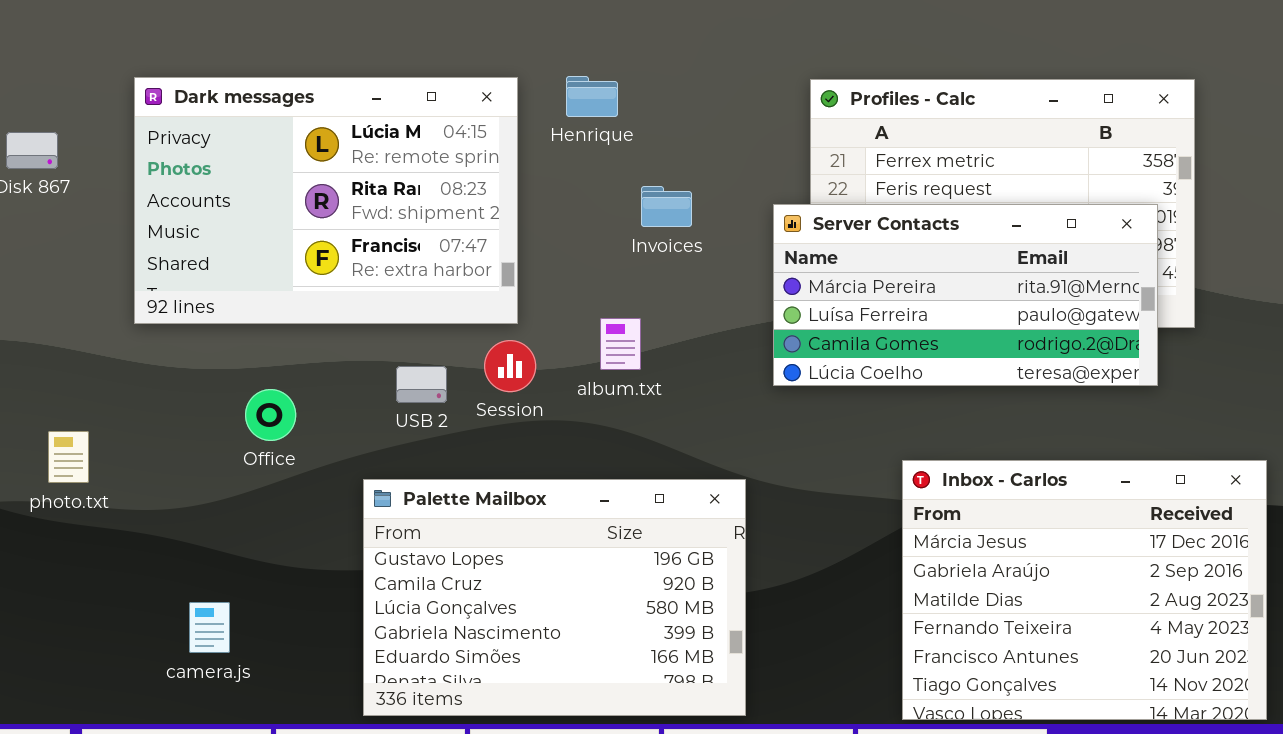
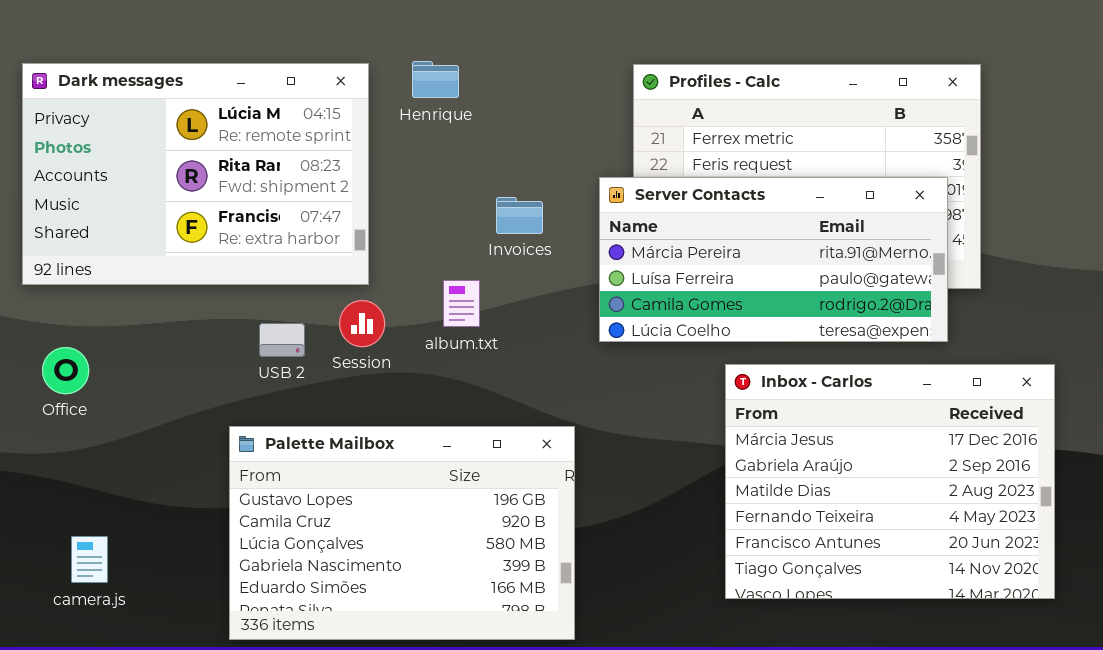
Invoices: [641,186,692,227] -> [496,197,543,234], moved
Office: [245,389,296,441] -> [42,347,89,394], moved
Inbox - Carlos: [902,460,1267,720] -> [725,364,1055,599], moved

